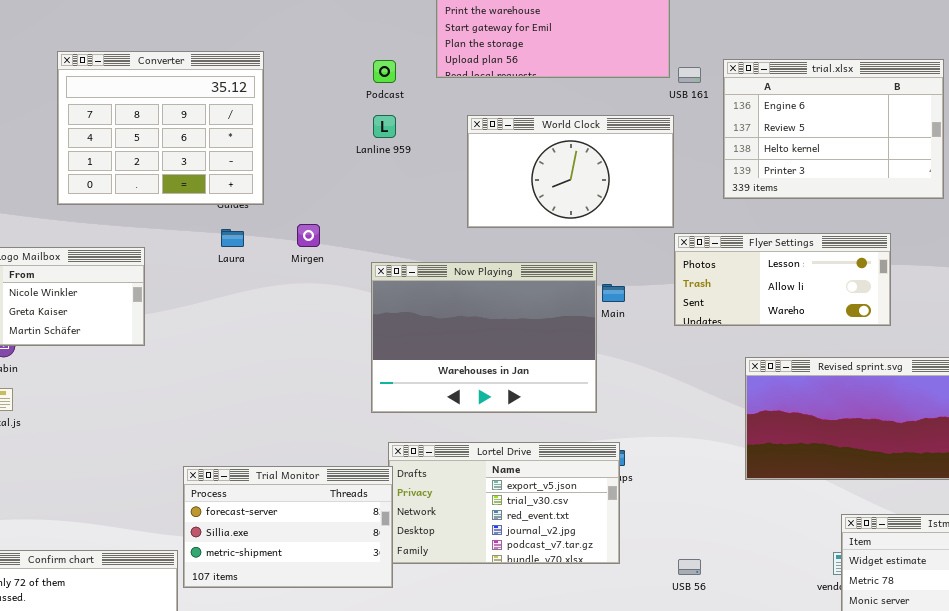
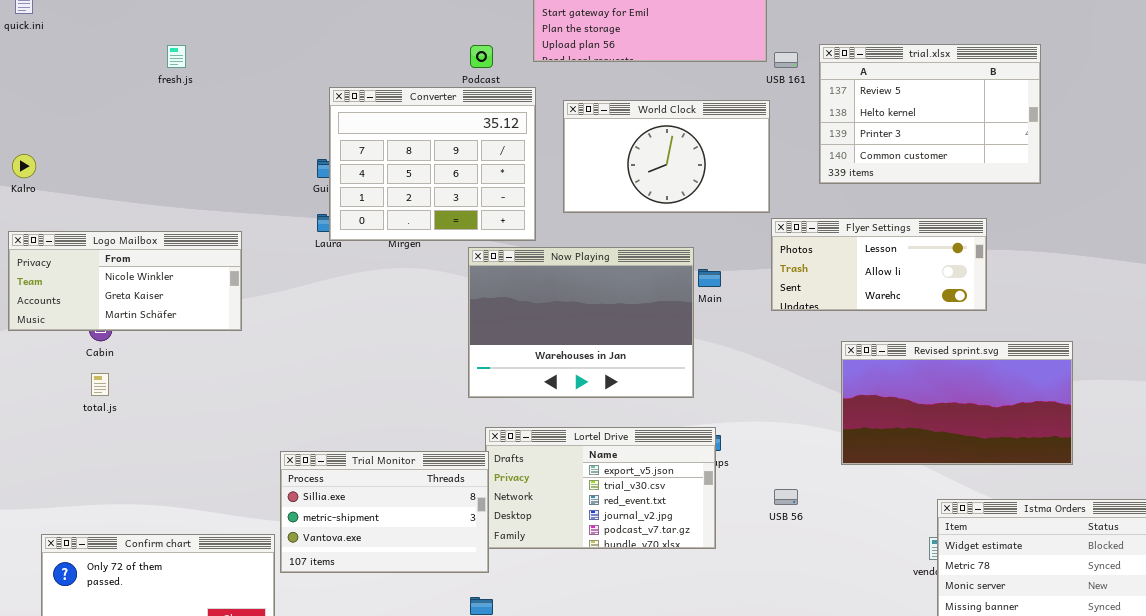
Converter: [57,51,264,205] -> [329,87,536,241], moved
trial.xlsx: [723,59,944,199] -> [819,44,1041,184], scrolled down 1 row
Trial Monitor: [183,466,393,588] -> [280,451,489,573], scrolled down 1 row
USB 56: [678,559,701,575] -> [774,489,798,505], moved

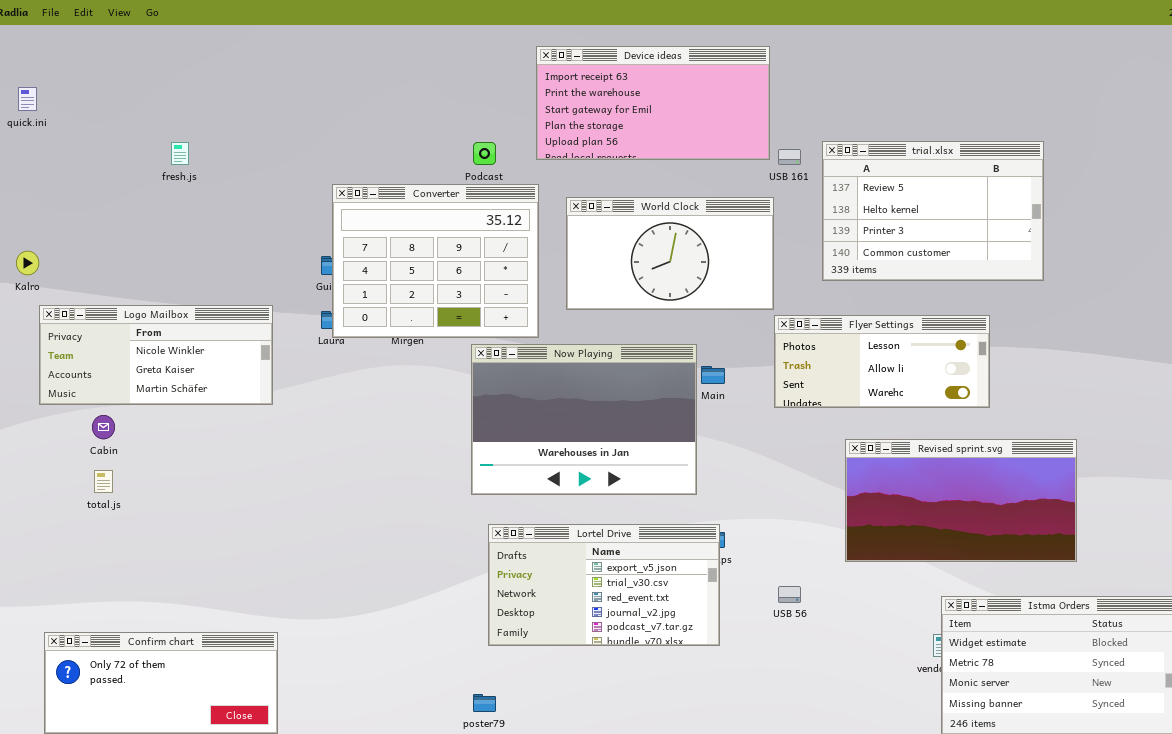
Logo Mailbox: [8,231,242,331] -> [39,305,273,405], moved
Trial Monitor: [280,451,489,573] -> none, closed

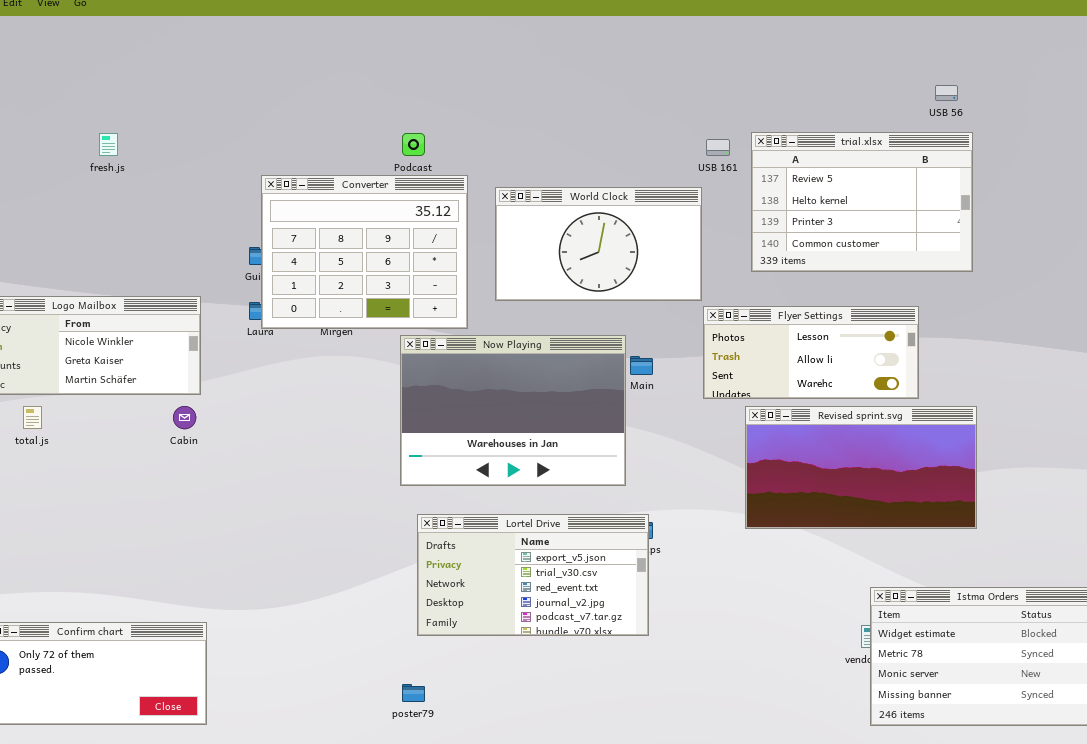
Device ideas: [536,46,770,160] -> none, closed
Cabin: [92,415,115,439] -> [173,406,196,429], moved
Revised sprint.svg: [845,439,1077,562] -> [745,406,977,529], moved
total.js: [94,470,113,493] -> [23,406,42,429], moved
USB 56: [778,586,801,603] -> [935,85,958,101], moved

